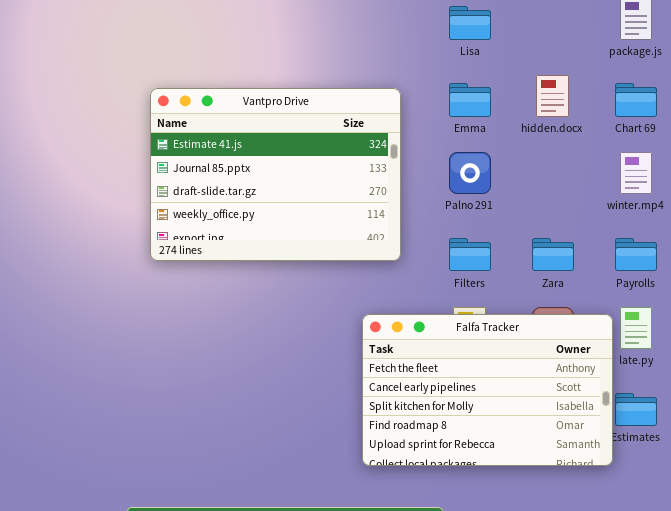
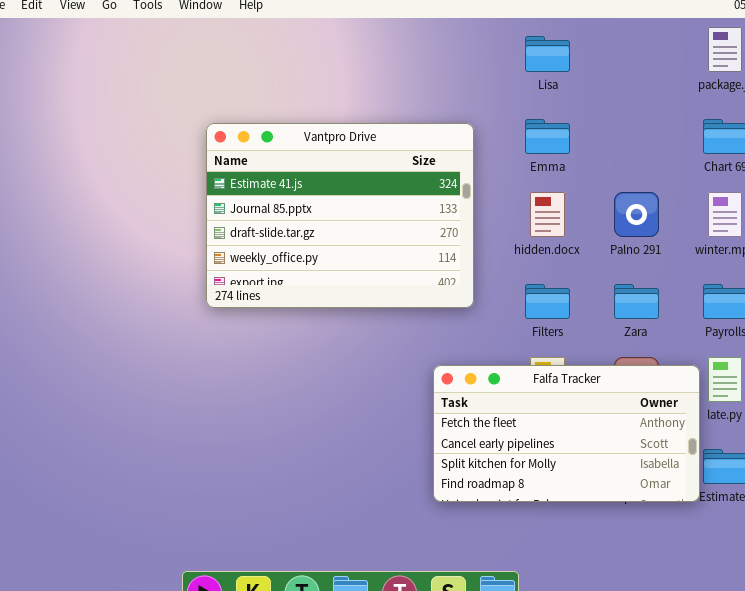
hidden.docx: [536,75,569,117] -> [530,192,565,237], moved
Palno 291: [449,152,491,194] -> [614,192,659,237], moved
Falfa Tracker: [362,314,613,466] -> [433,365,700,502], resized

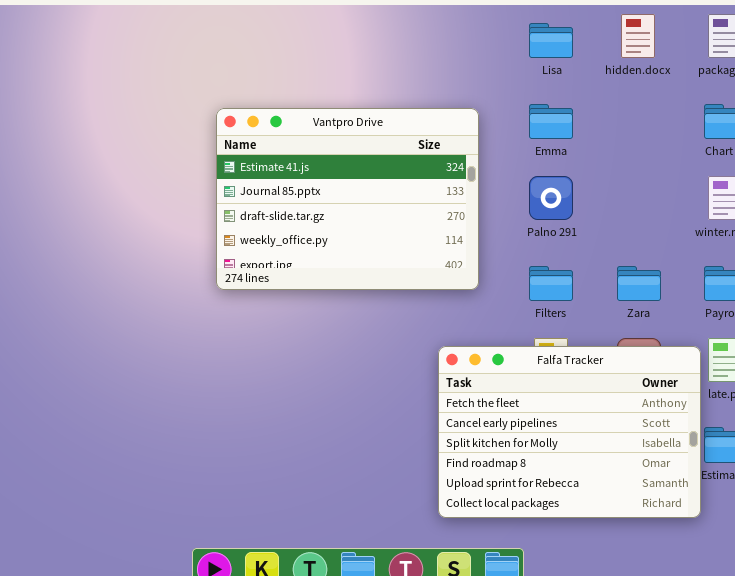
hidden.docx: [530,192,565,237] -> [621,14,655,58], moved
Palno 291: [614,192,659,237] -> [529,176,573,220], moved
Falfa Tracker: [433,365,700,502] -> [438,346,701,518], resized

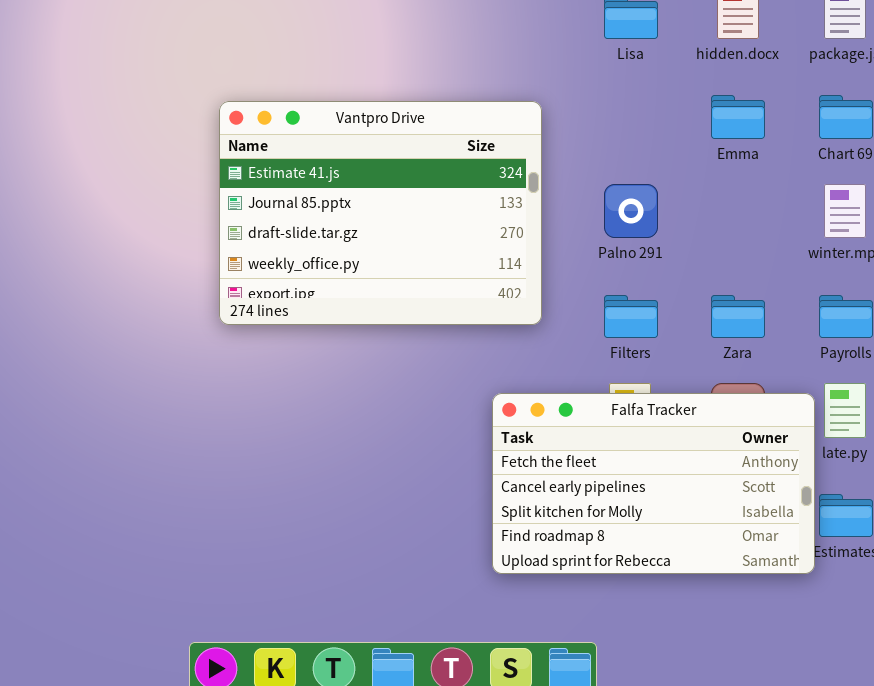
Emma: [529,104,573,139] -> [711,95,765,139], moved
Falfa Tracker: [438,346,701,518] -> [492,393,815,574], resized

